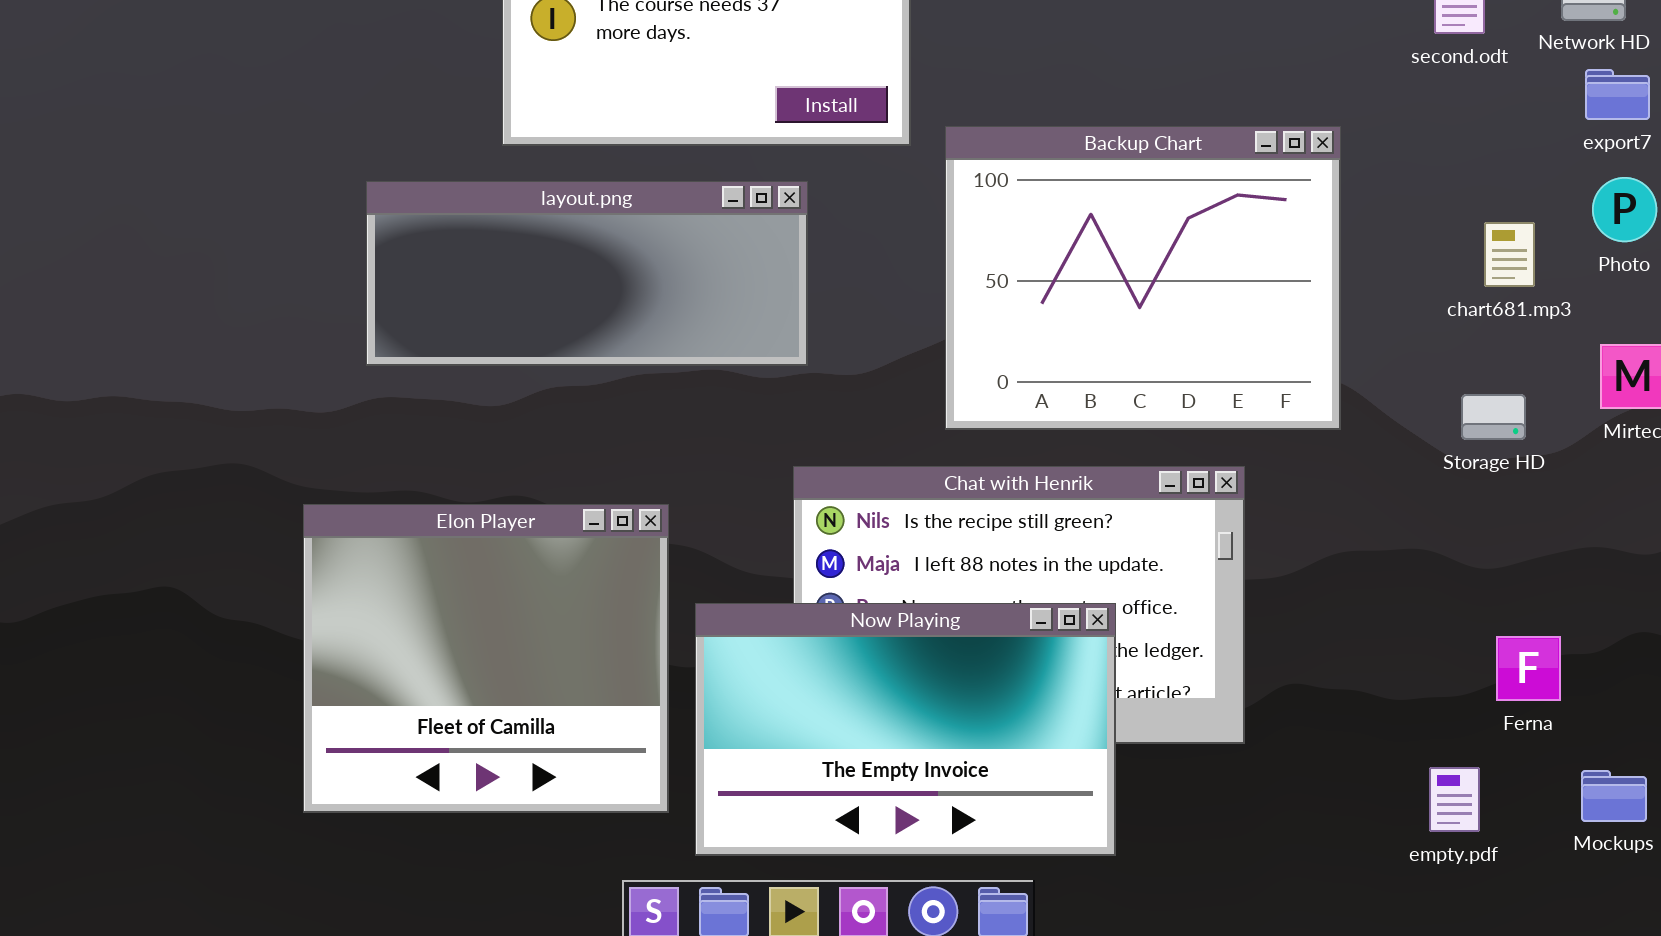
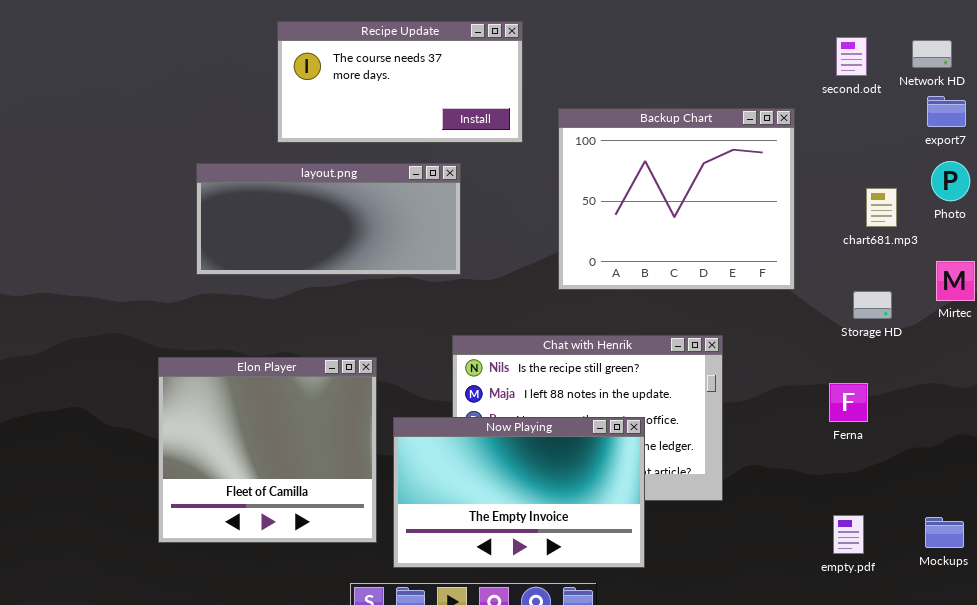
Backup Chart: [945,126,1341,430] -> [558,108,795,290], moved
Ferna: [1496,636,1561,701] -> [829,383,868,422], moved

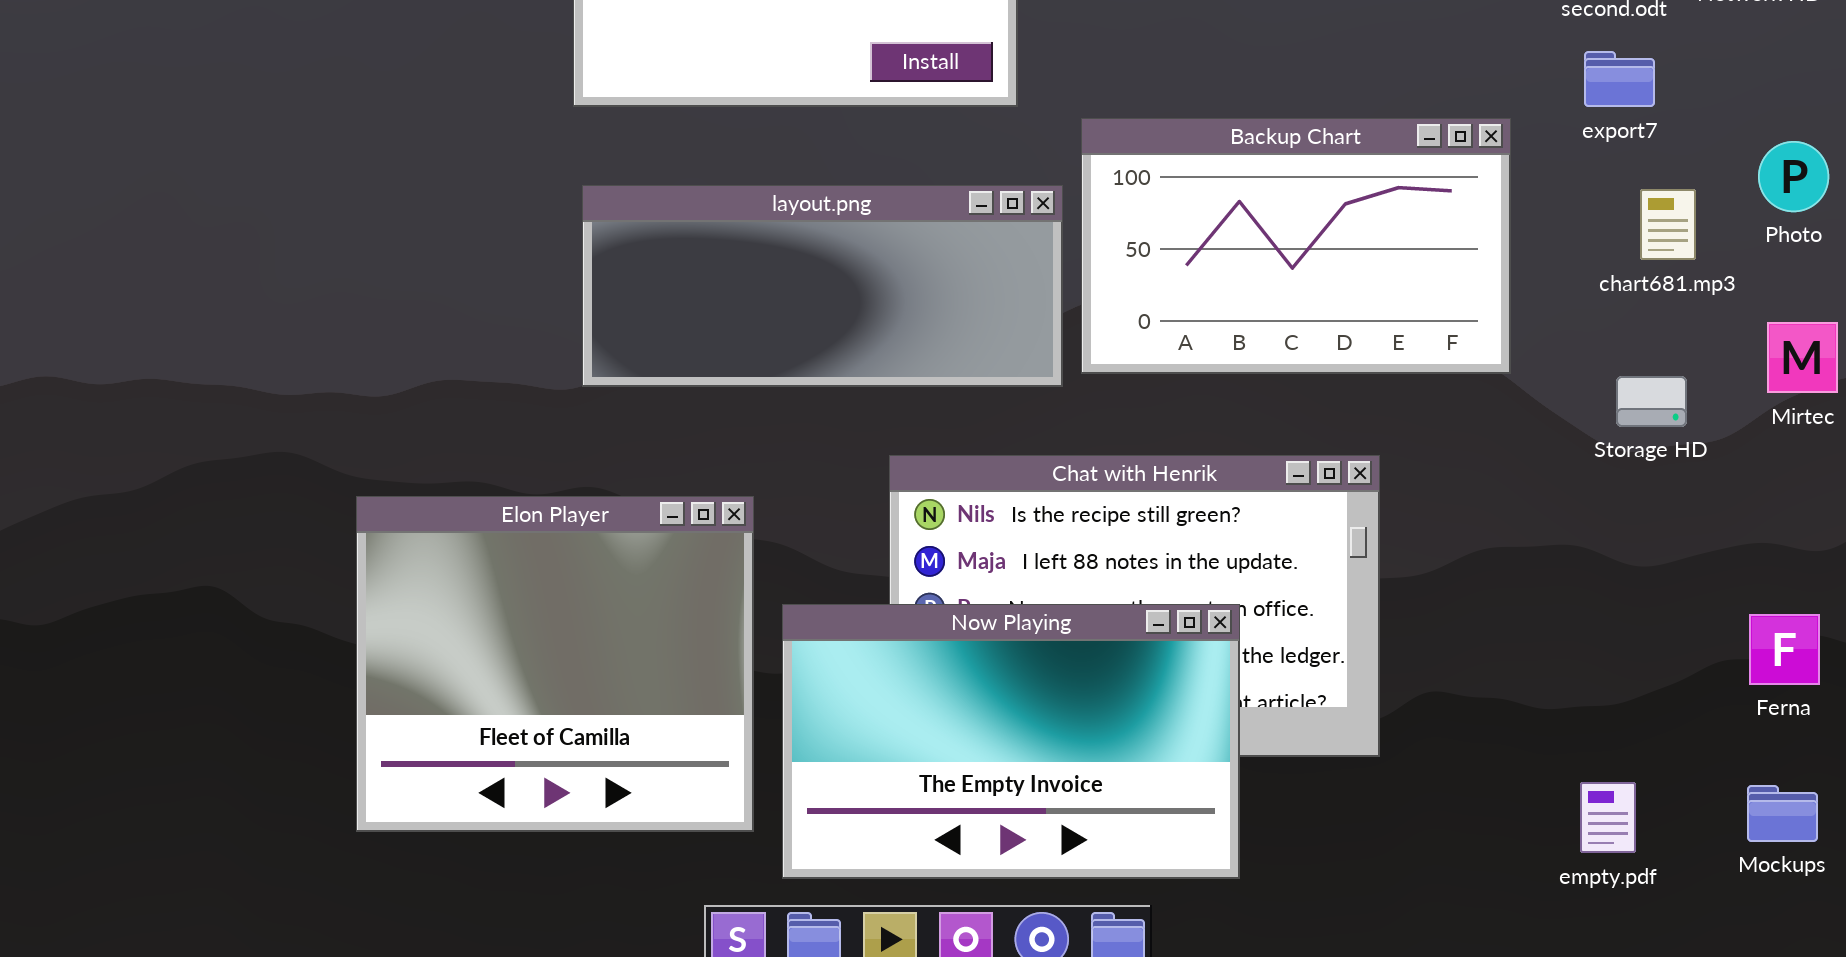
export7: [927,96,966,127] -> [1584,51,1655,107], moved
Backup Chart: [558,108,795,290] -> [1081,118,1511,374], resized
layout.png: [196,163,461,275] -> [582,185,1063,387], moved
Ferna: [829,383,868,422] -> [1749,614,1820,685], moved

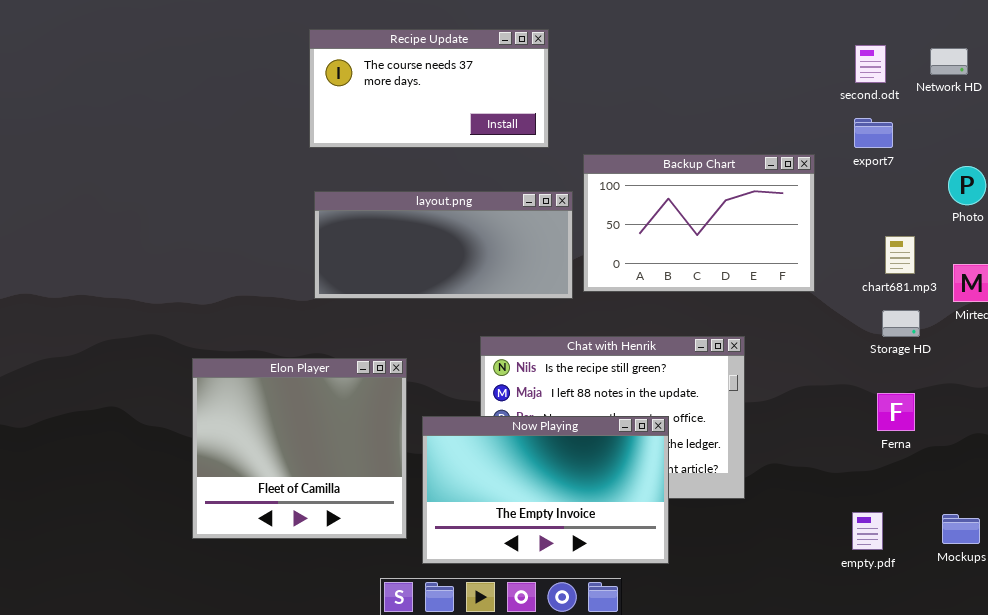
chart681.mp3: [1640,189,1696,260] -> [885,236,915,274], moved
Storage HD: [1616,376,1687,427] -> [882,310,920,337], moved
Ferna: [1749,614,1820,685] -> [877,393,915,431], moved

